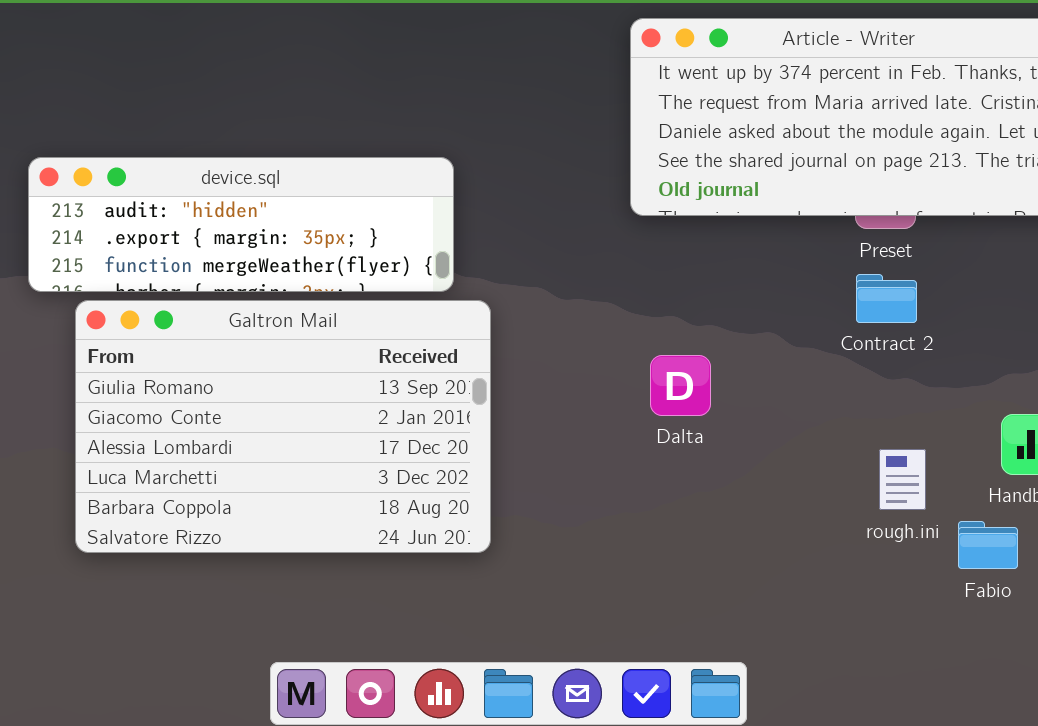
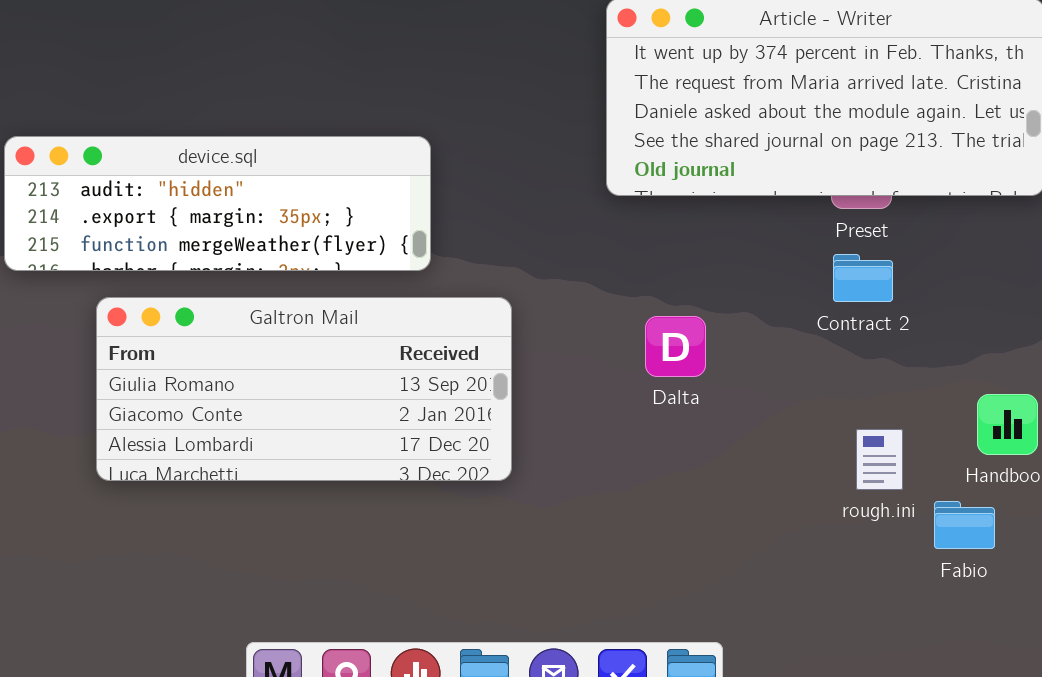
Galtron Mail: [75,300,491,553] -> [96,297,512,481], moved, resized
Dalta: [650,355,711,416] -> [645,316,706,377], moved

